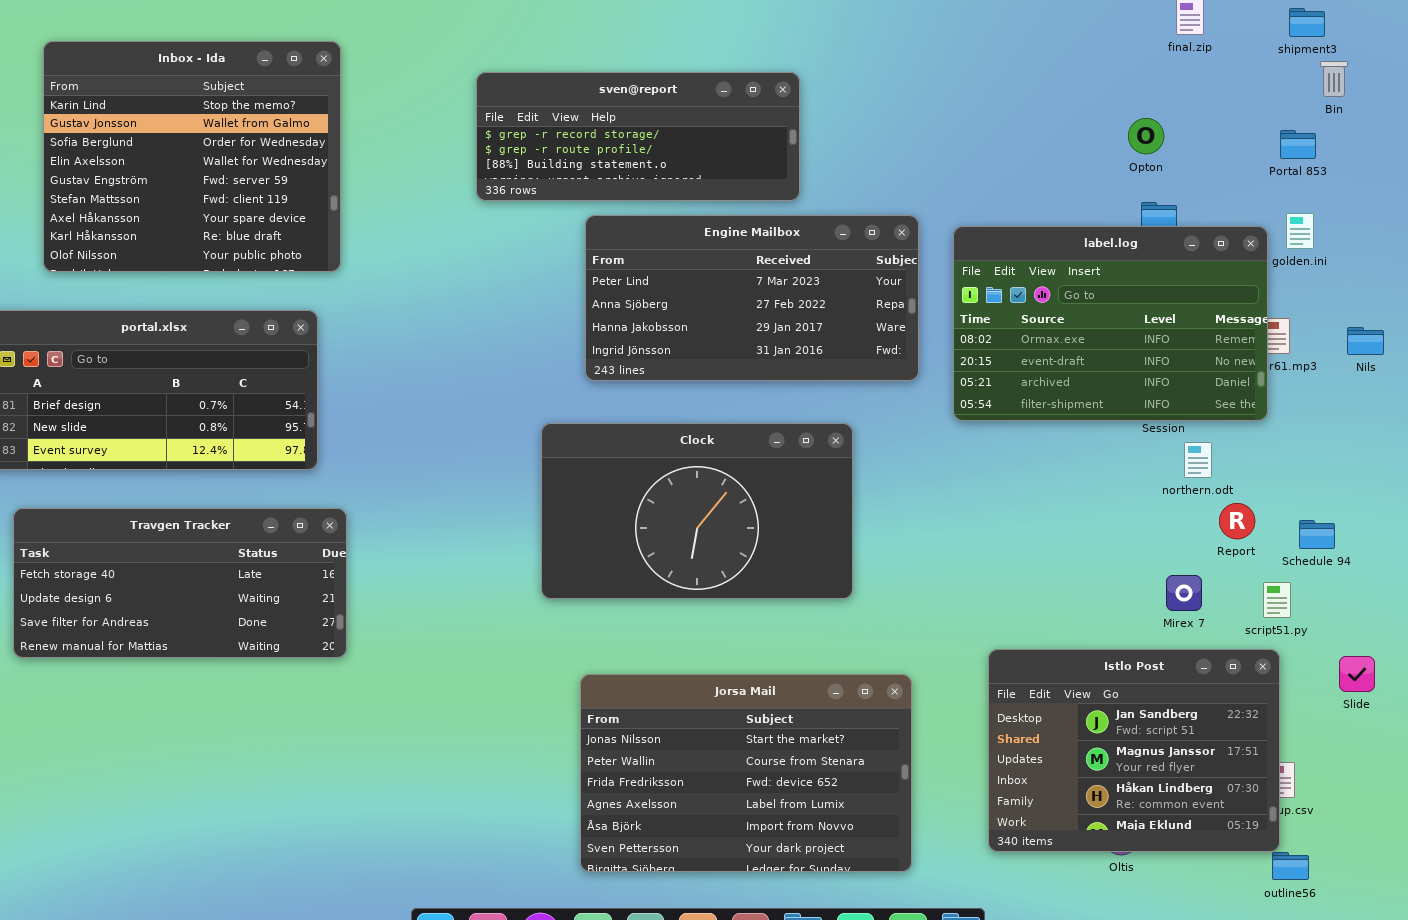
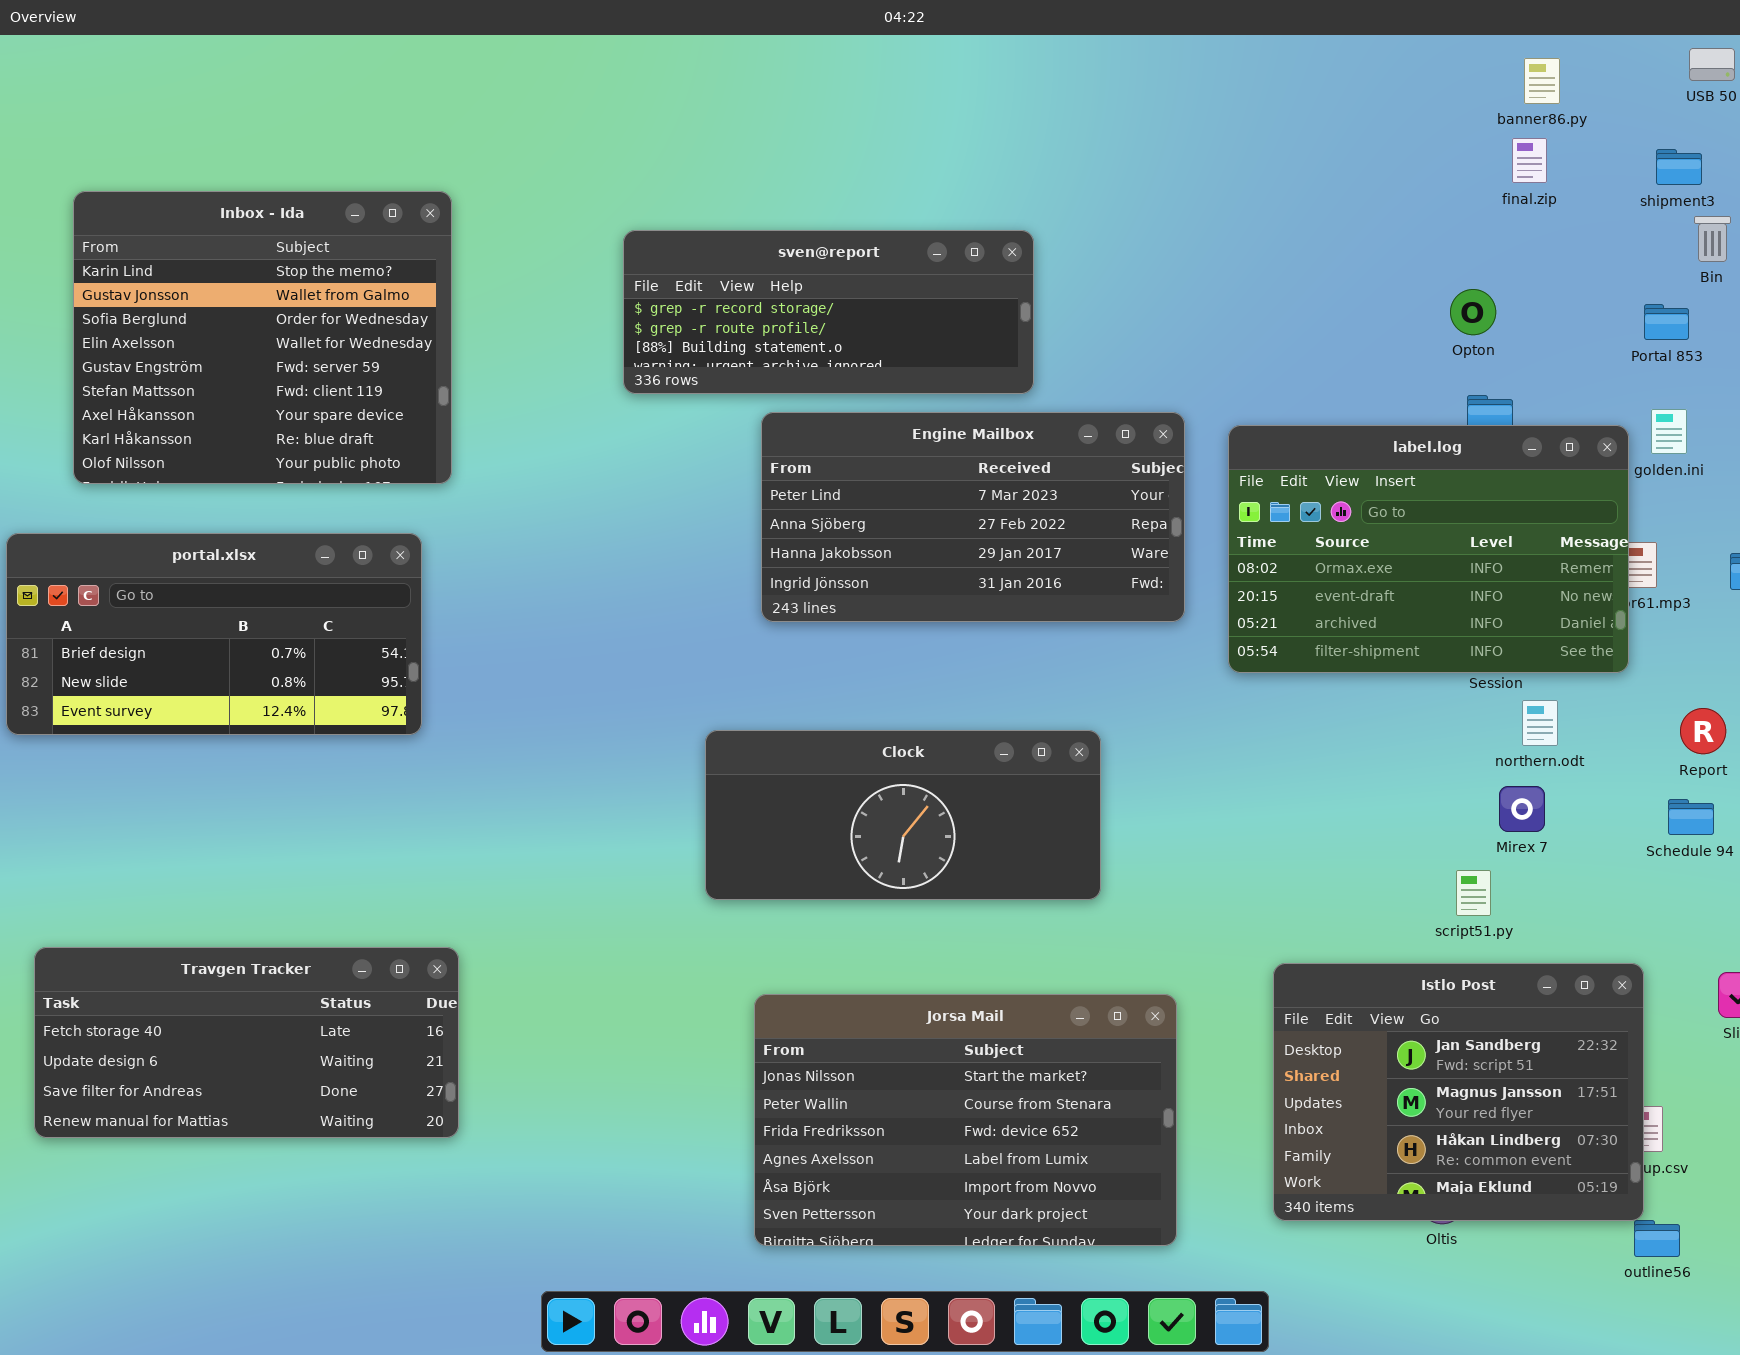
Clock: [541,423,853,599] -> [705,730,1101,900], resized
Report: [1219,503,1255,539] -> [1680,708,1726,754], moved
Travgen Tracker: [13,508,347,658] -> [34,947,459,1138], moved
Mirex 7: [1166,575,1202,611] -> [1499,786,1545,832], moved
script51.py: [1263,582,1291,618] -> [1456,870,1491,916], moved

